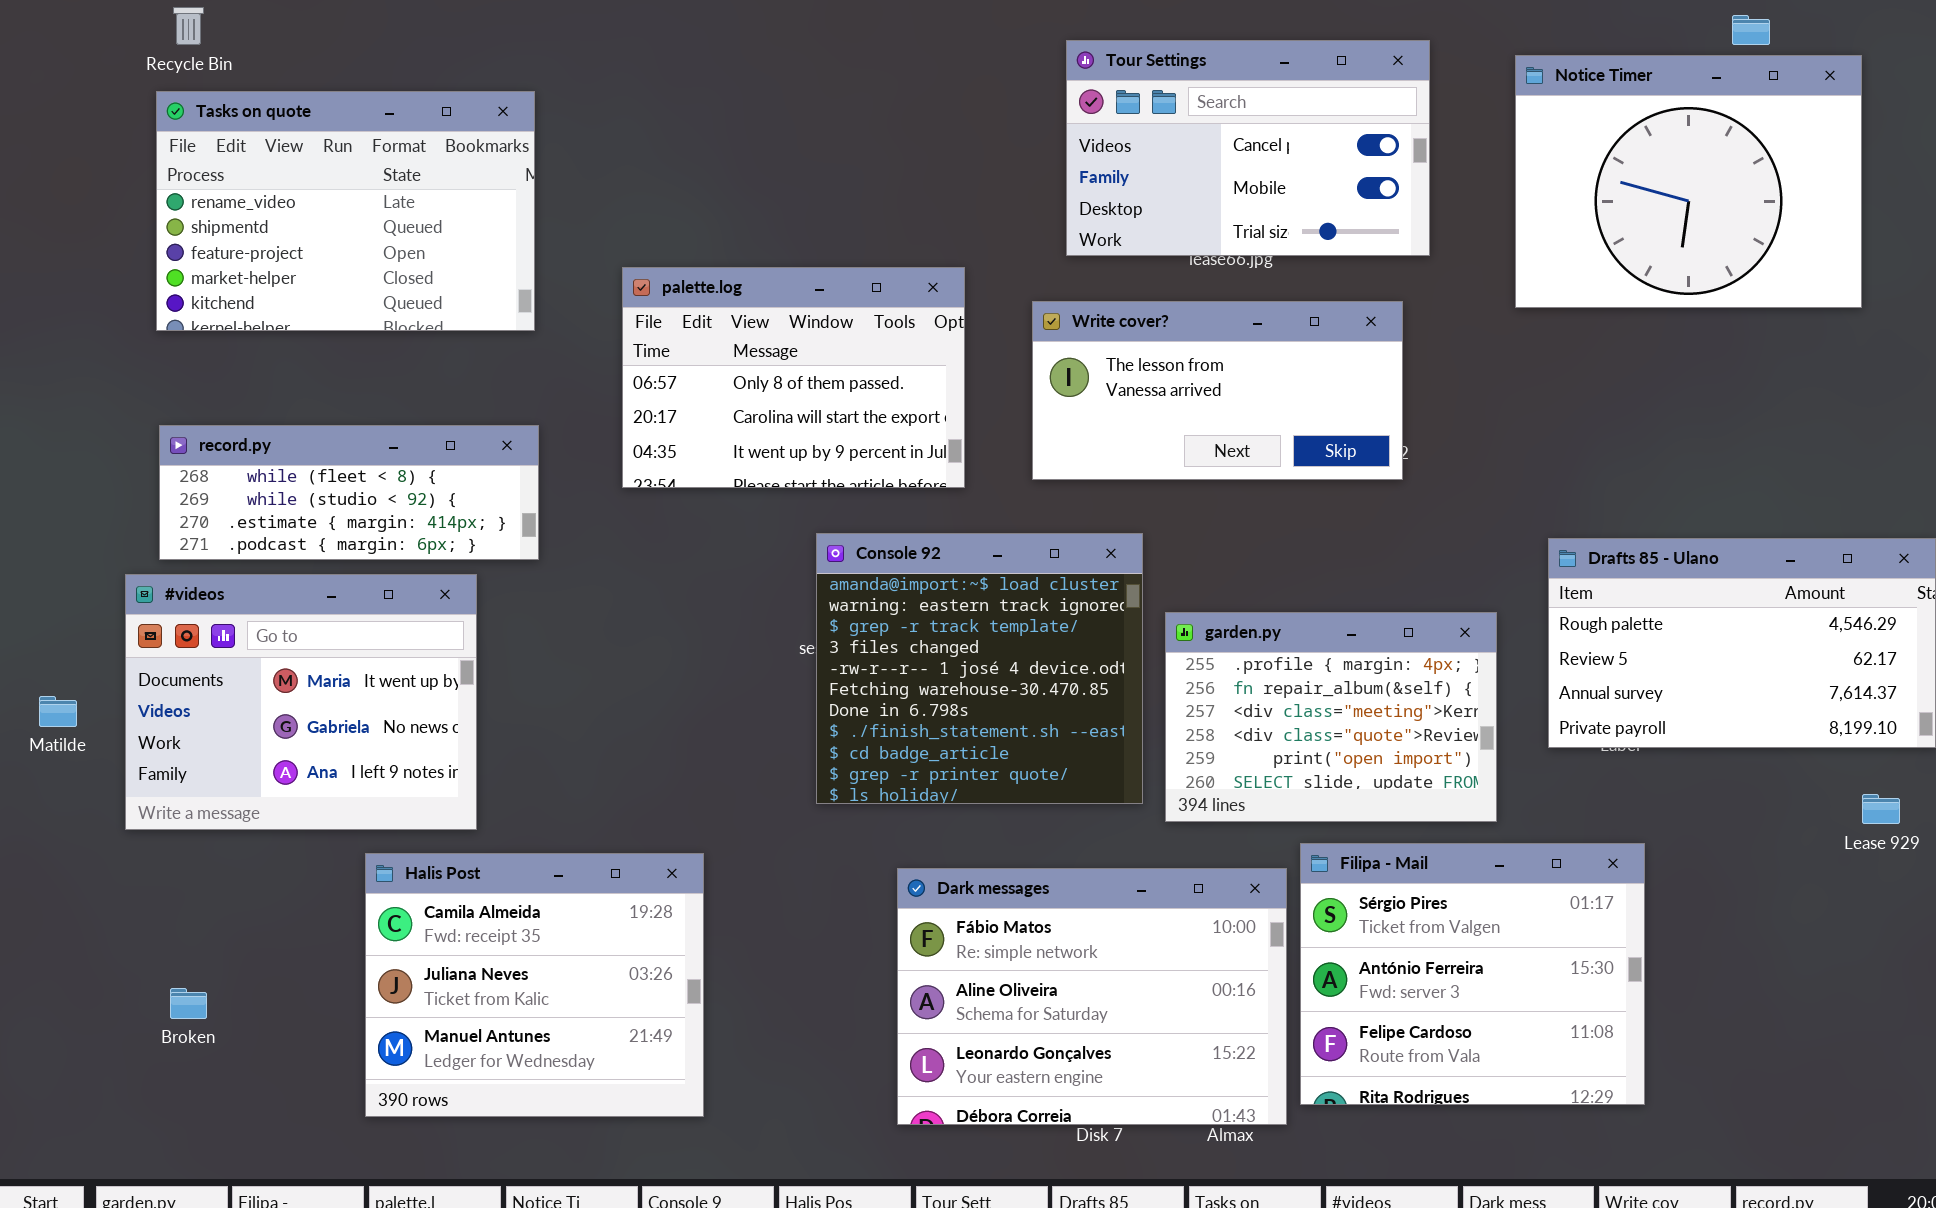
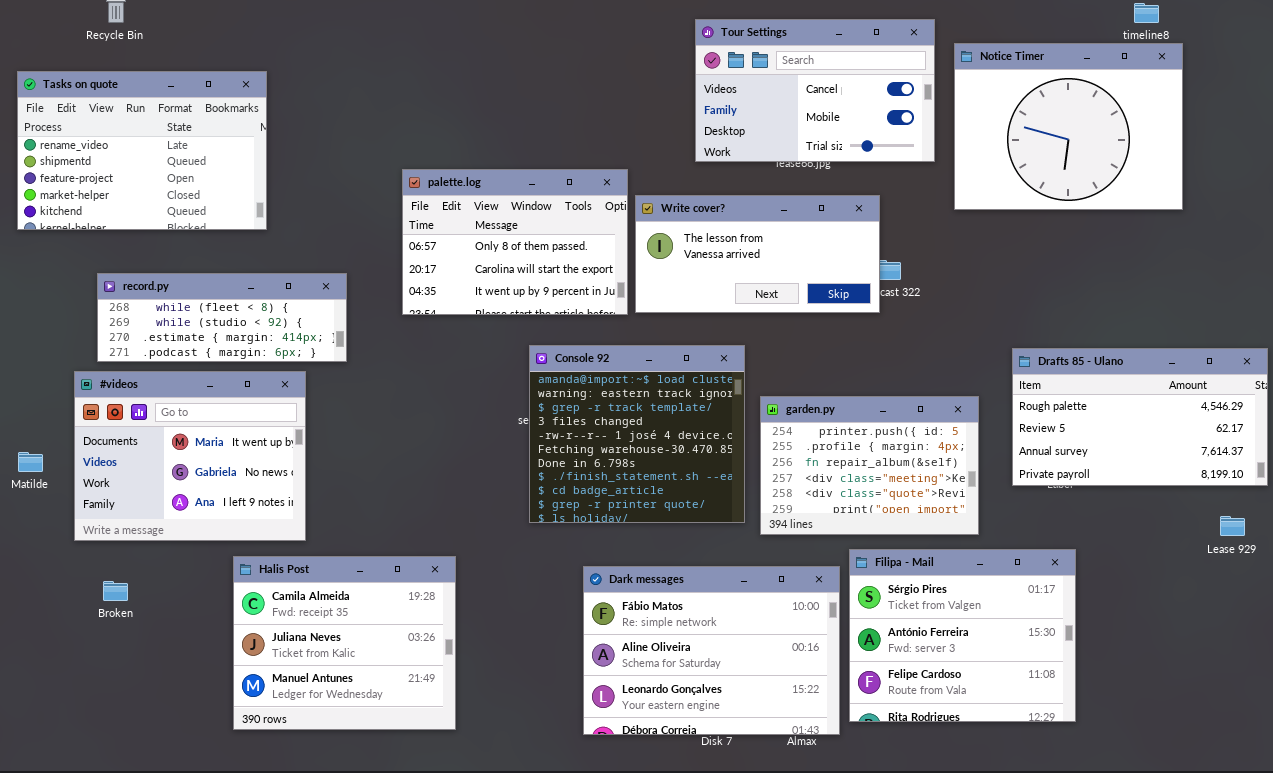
Notice Timer: [1515,55,1862,308] -> [954,43,1183,210], moved
Tasks on quote: [156,91,535,331] -> [17,71,267,230], moved
Write cover?: [1032,301,1403,480] -> [635,195,880,313], moved
garden.py: [1165,612,1497,822] -> [760,396,979,535], scrolled up 1 row
Broken: [170,988,207,1019] -> [103,581,128,601], moved

